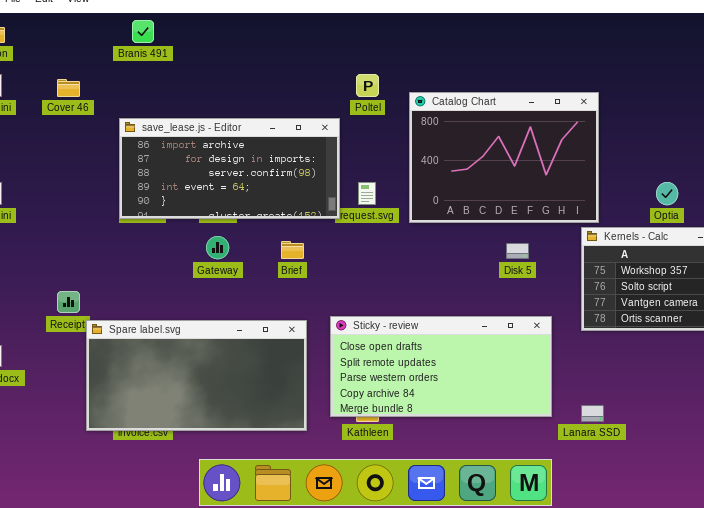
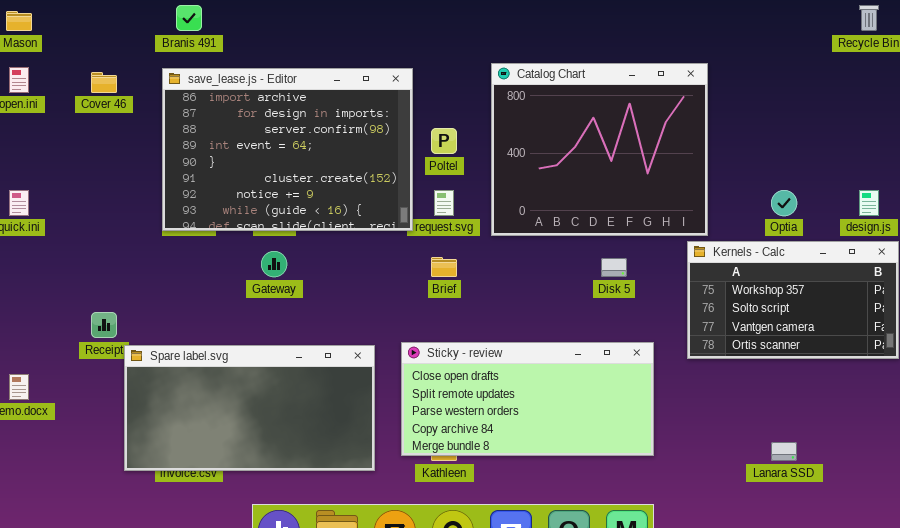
Poltel: [356,74,379,97] -> [431,128,457,154], moved
Catalog Chart: [409,92,599,223] -> [491,63,708,236], resized
save_lease.js - Editor: [119,118,340,219] -> [162,68,413,231], resized
Brief: [281,241,304,259] -> [431,257,457,277], moved
Lanara SSD: [581,405,604,422] -> [771,442,797,461], moved

